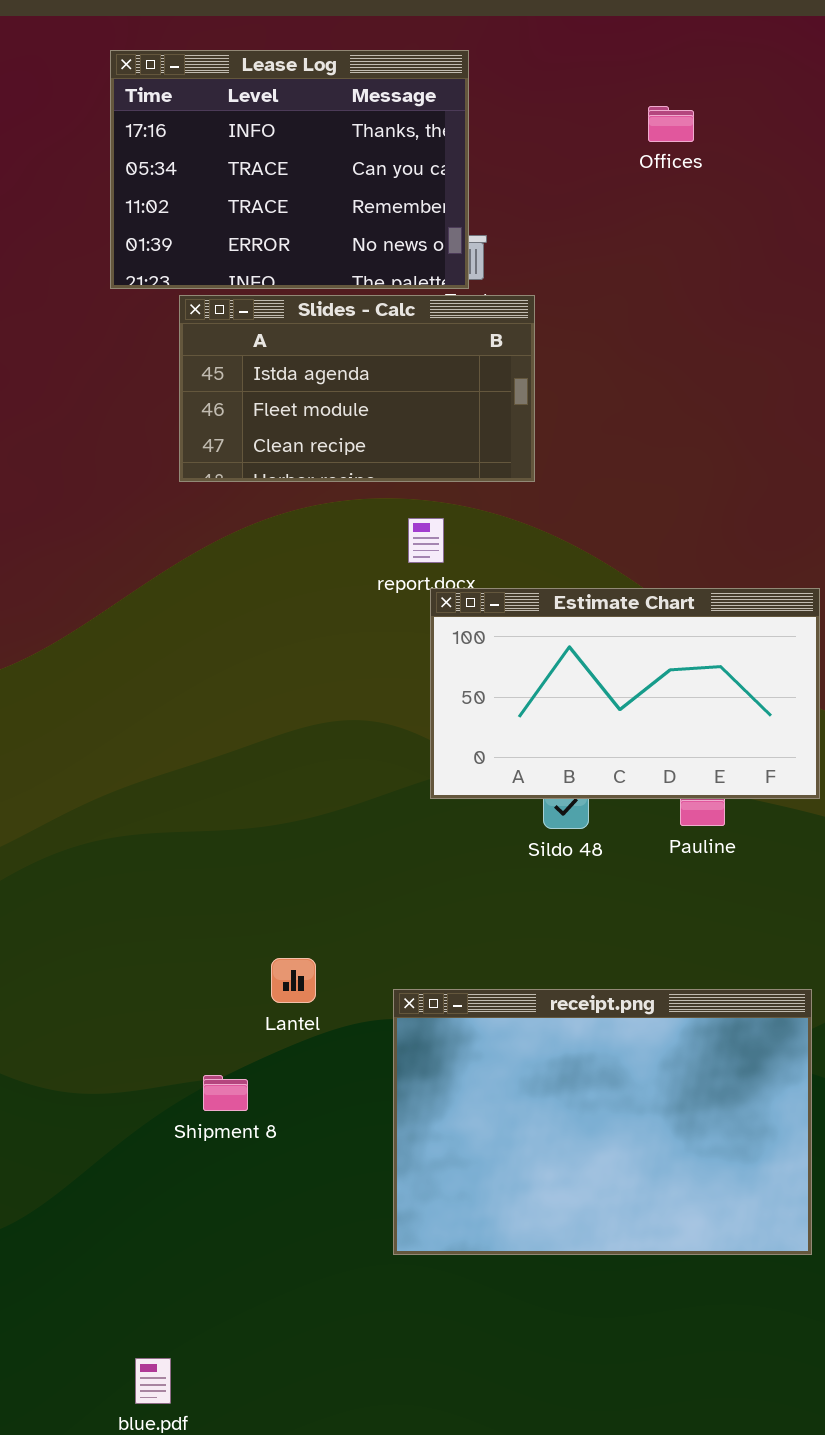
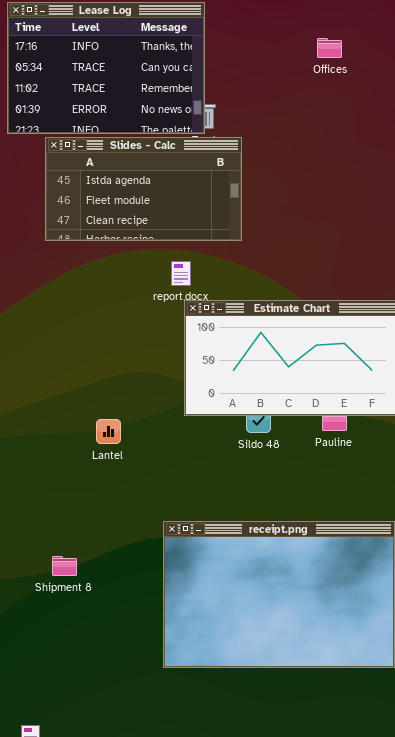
Offices: [648,106,694,142] -> [317,38,342,58], moved
Lantel: [271,958,316,1003] -> [96,419,121,444], moved
Shipment 8: [203,1075,248,1111] -> [52,556,77,576], moved

